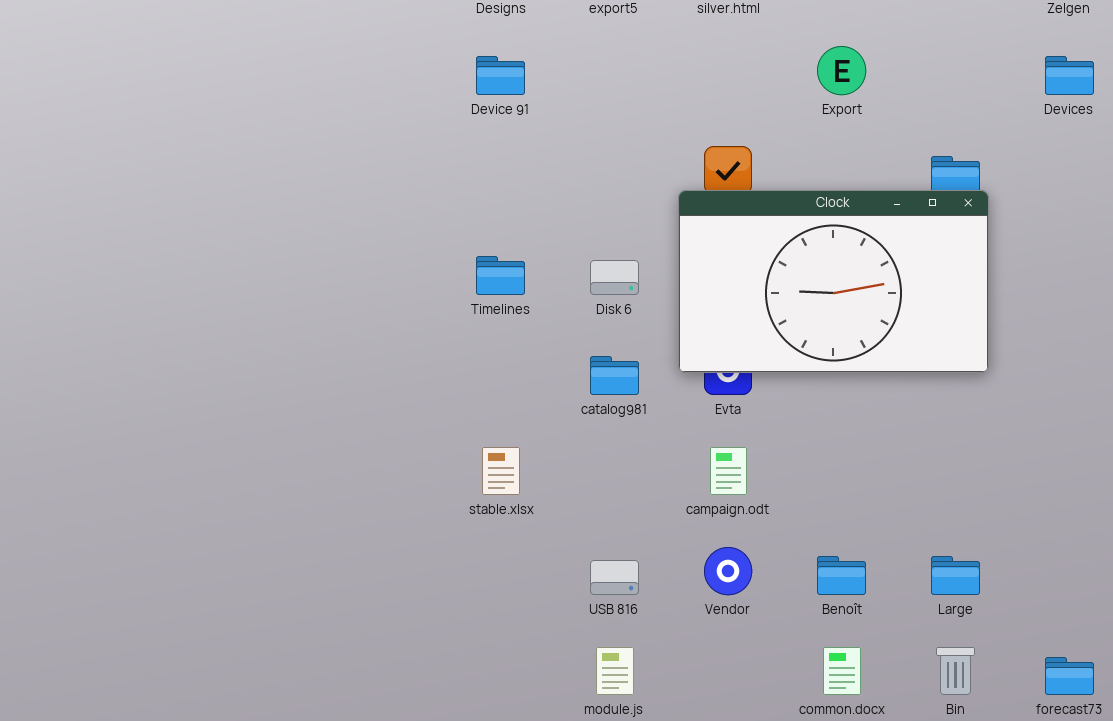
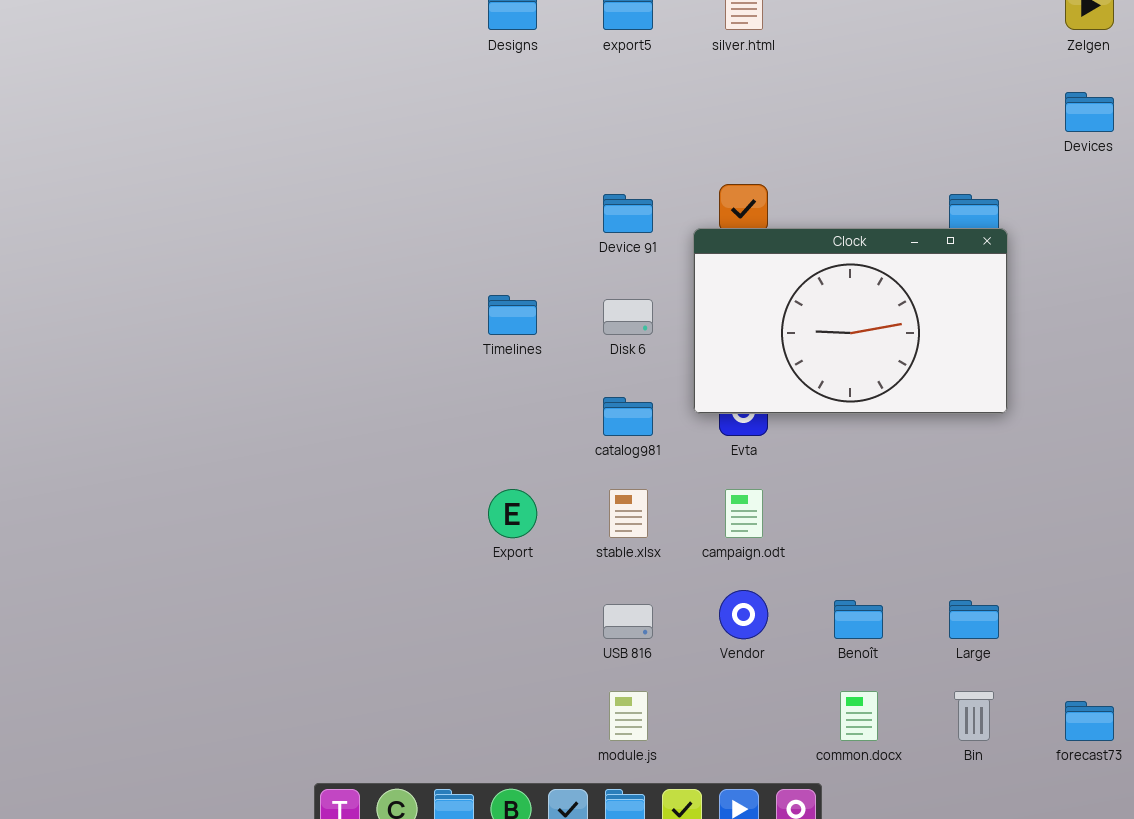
Export: [817,46,866,95] -> [488,489,537,538], moved
Device 91: [476,56,525,95] -> [603,194,653,233], moved
stable.xlsx: [482,447,520,495] -> [609,489,648,538], moved

